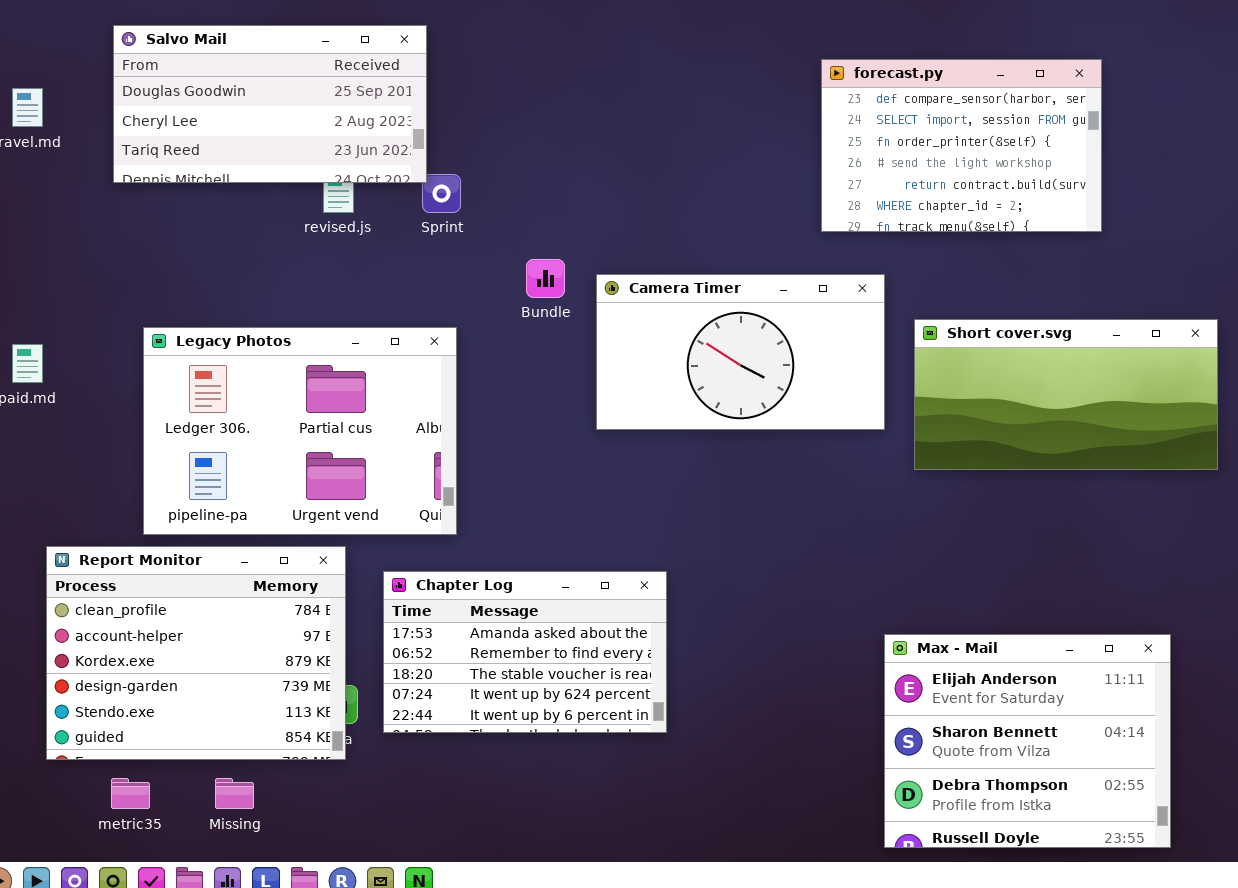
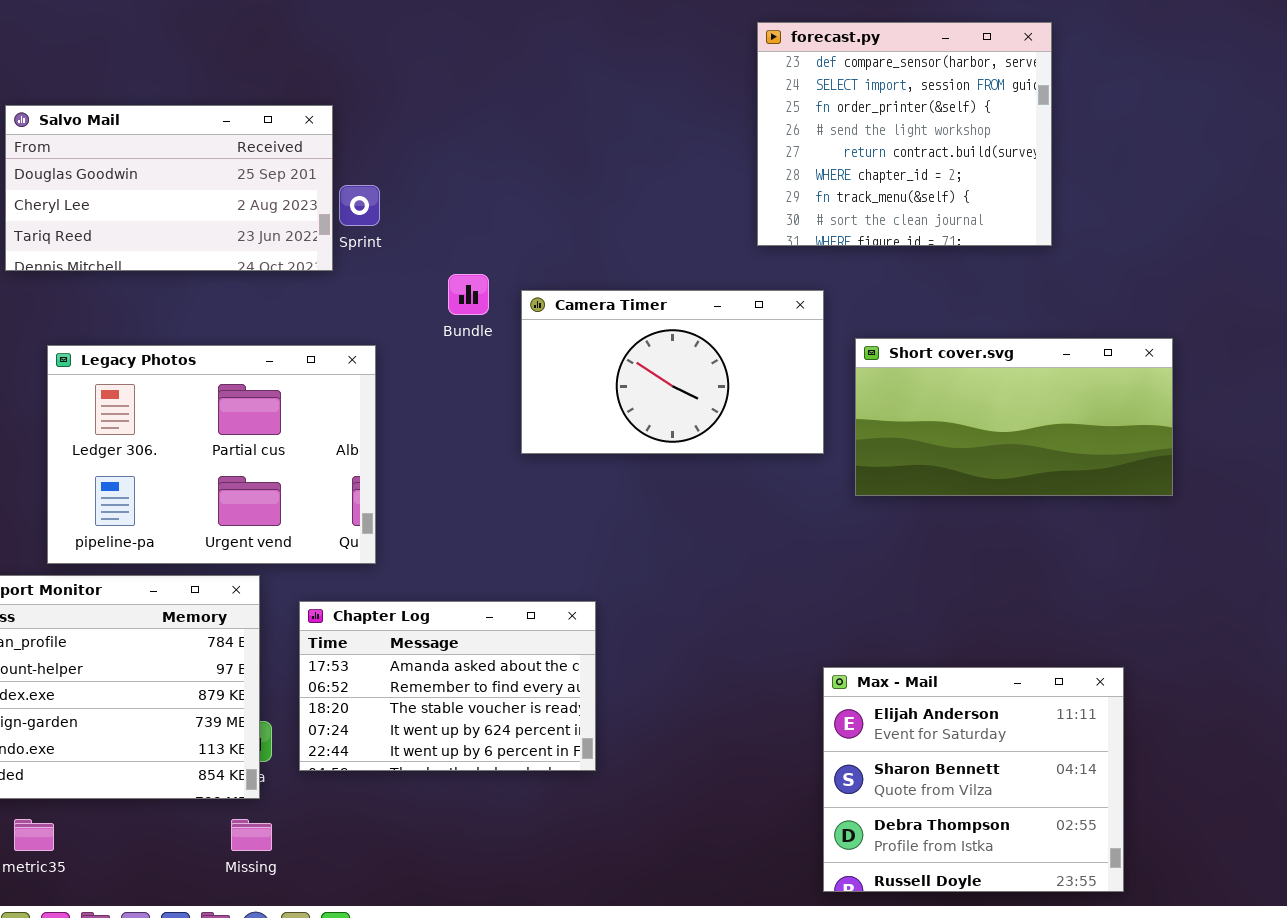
Salvo Mail: [113,25,427,183] -> [5,105,333,271], moved
forecast.py: [821,59,1102,232] -> [757,22,1052,246], resized
Missing: [215,778,254,809] -> [231,819,272,851], moved

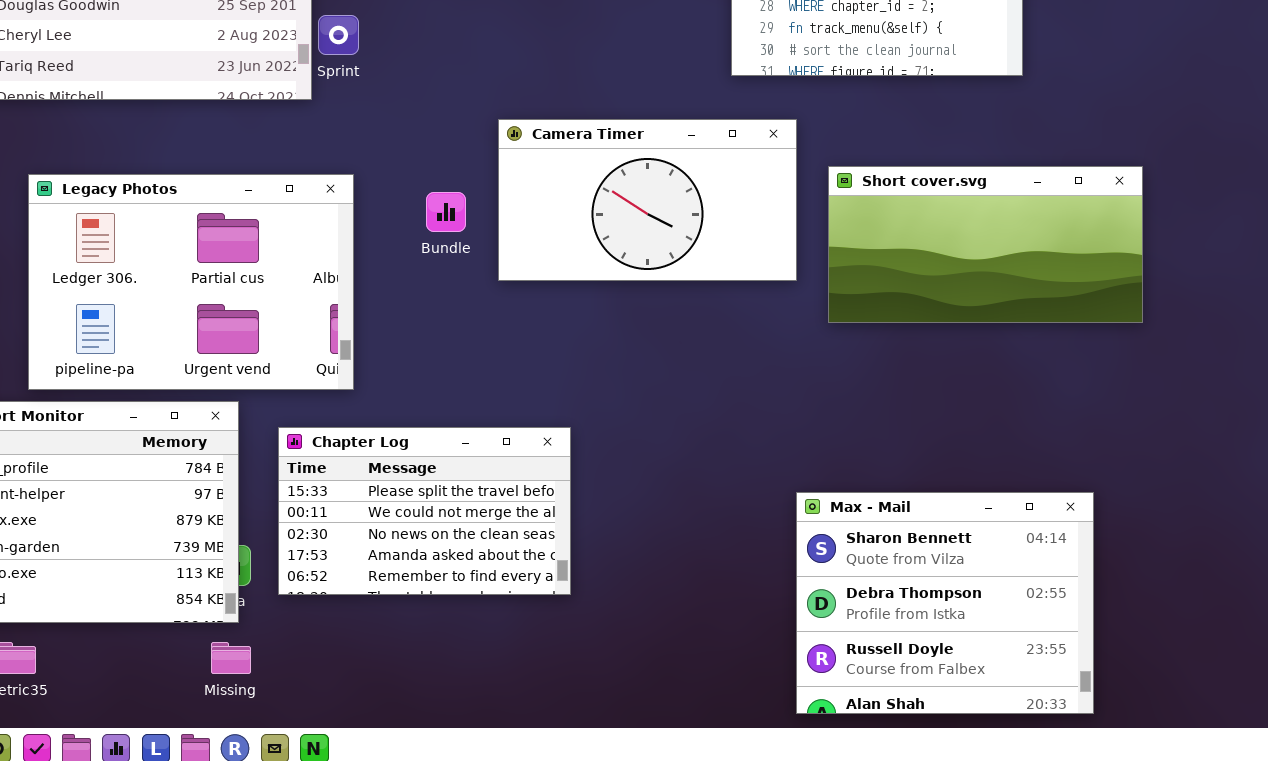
Bundle: [448,274,489,315] -> [426,192,466,232], moved
Chapter Log: [299,601,596,771] -> [278,427,571,595], scrolled up 3 rows
Max - Mail: [823,667,1124,892] -> [796,492,1094,714], scrolled down 1 row

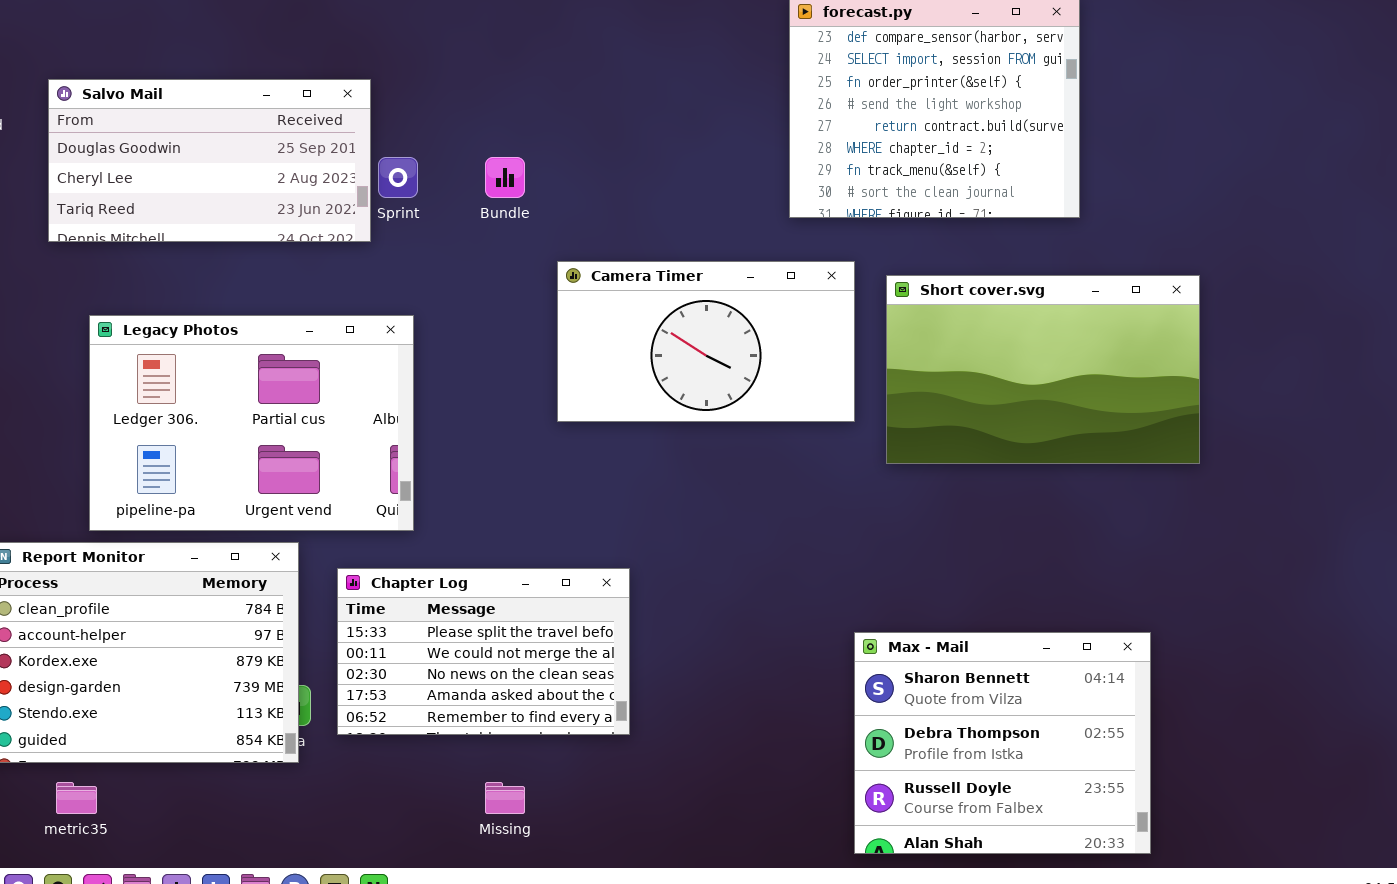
Short cover.svg: [828,166,1143,323] -> [886,275,1200,464], resized
Bundle: [426,192,466,232] -> [485,157,525,198], moved
Missing: [211,642,251,674] -> [485,782,525,814], moved

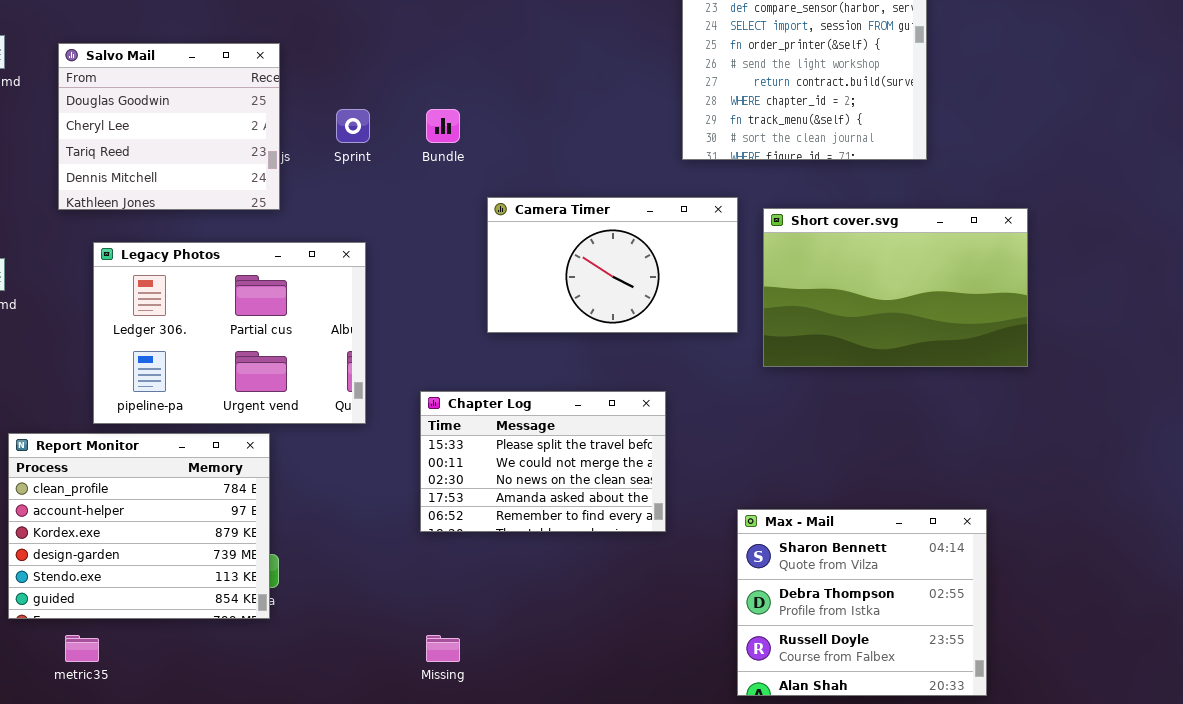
Salvo Mail: [48,79,371,242] -> [58,43,280,210], resized
Chapter Log: [337,568,630,735] -> [420,391,666,532], moved

